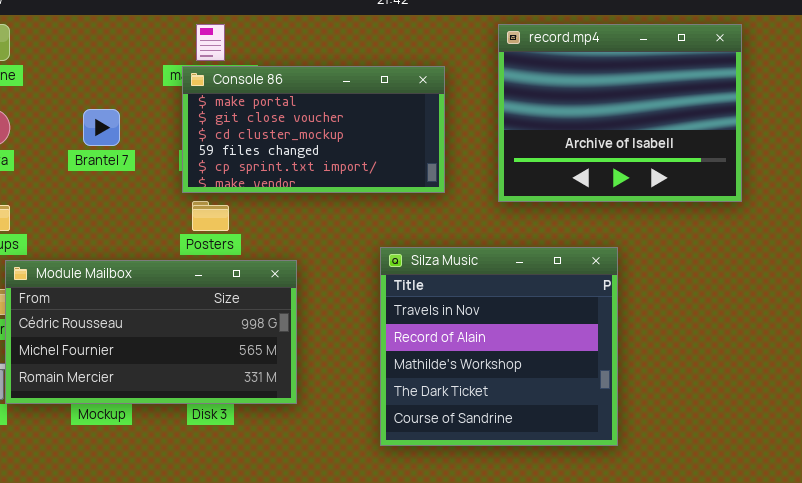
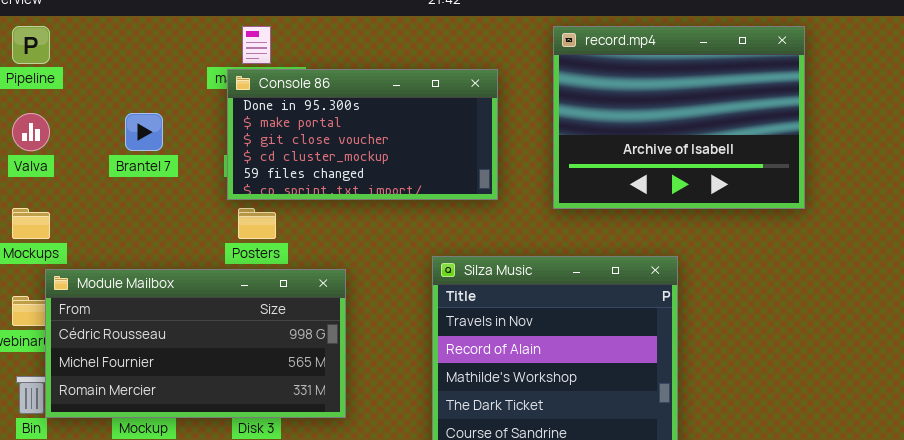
Console 86: [182,66,445,193] -> [227,69,498,200], scrolled up 1 row

